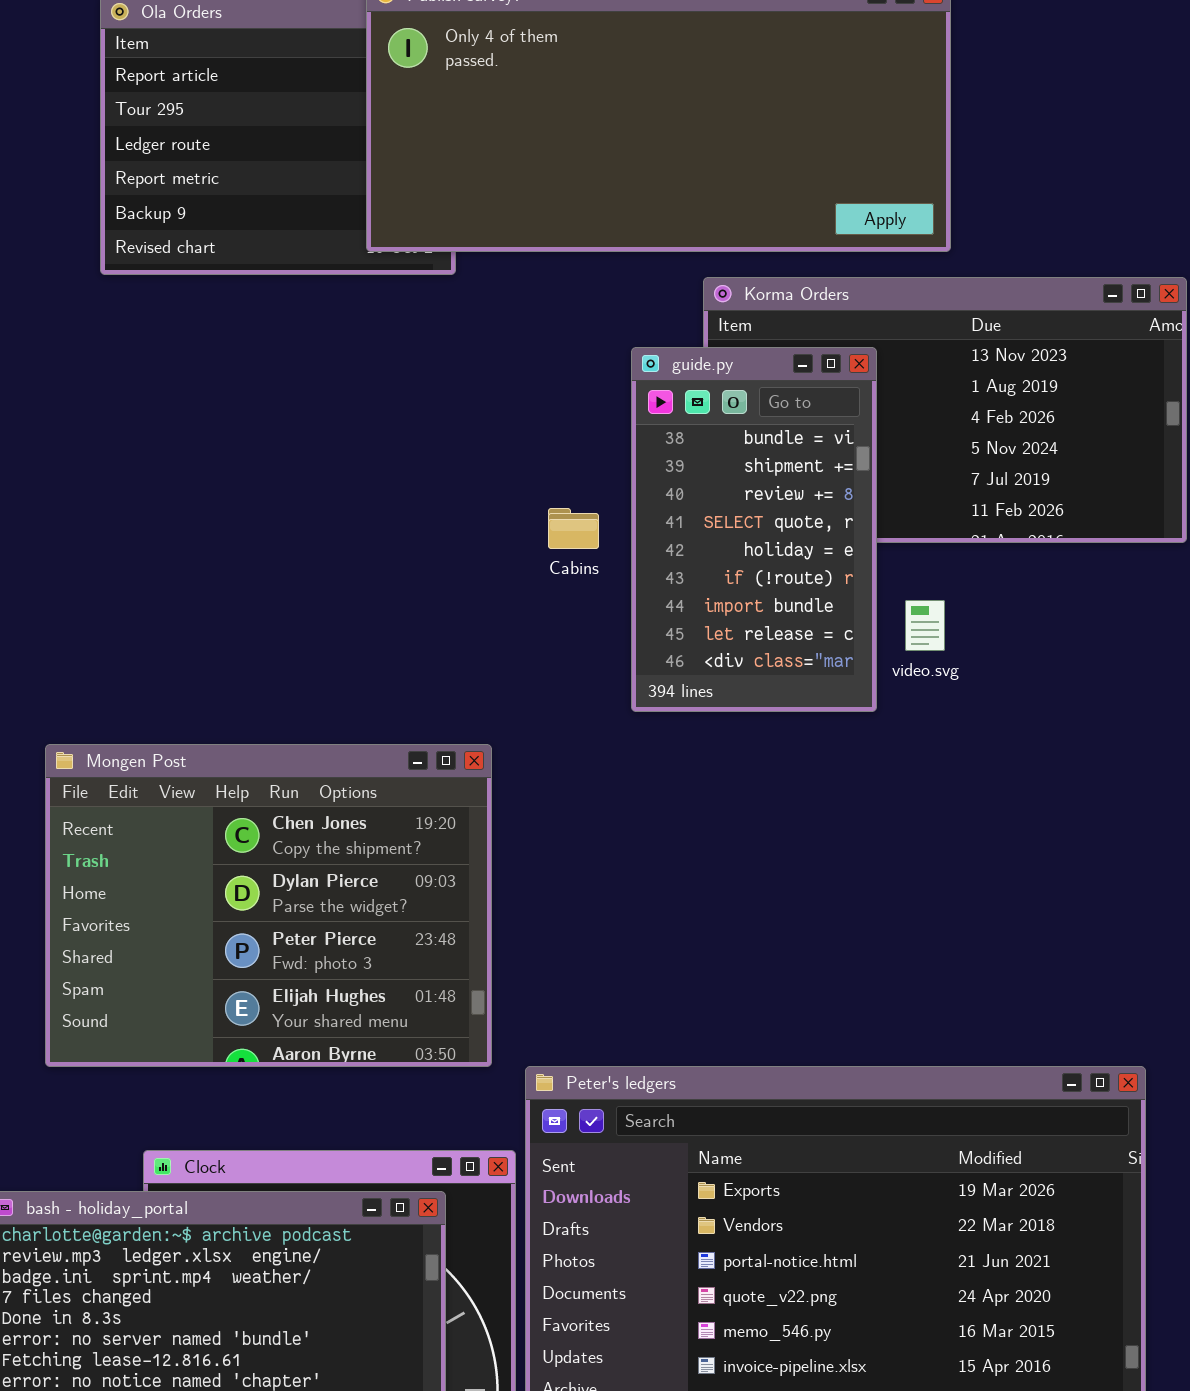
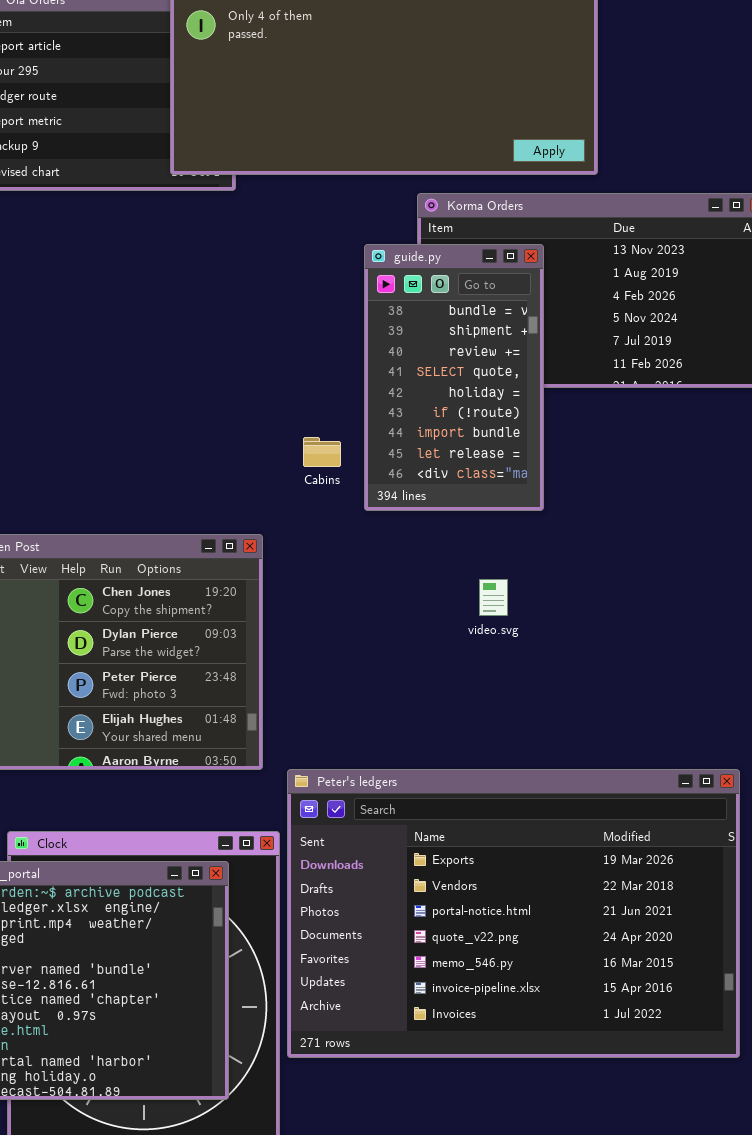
Cabins: [548,508,599,549] -> [303,437,341,467], moved
video.svg: [905,600,945,651] -> [479,579,508,616], moved

